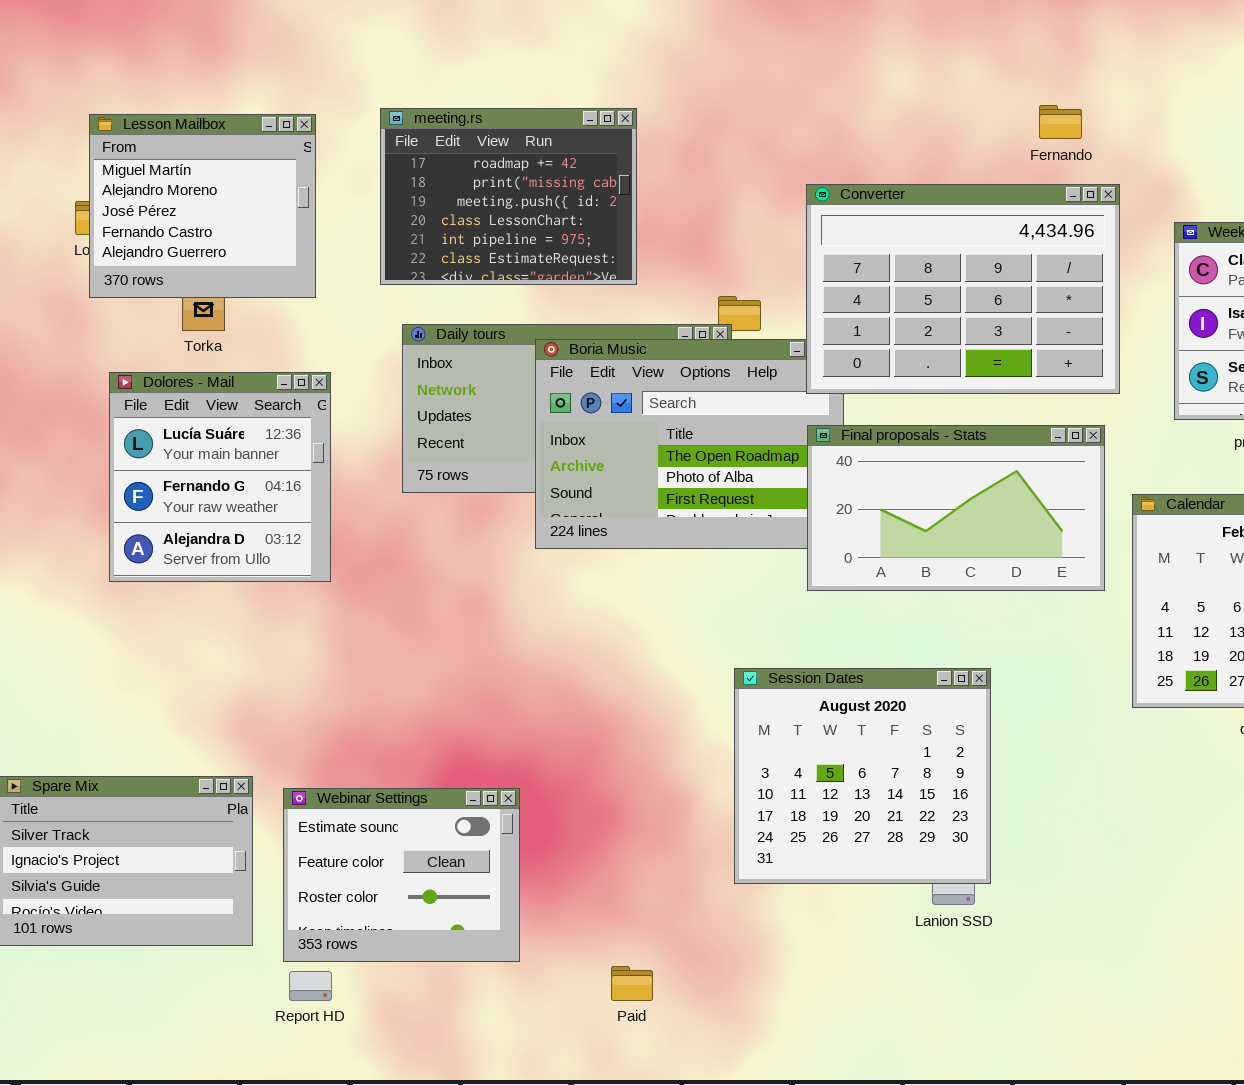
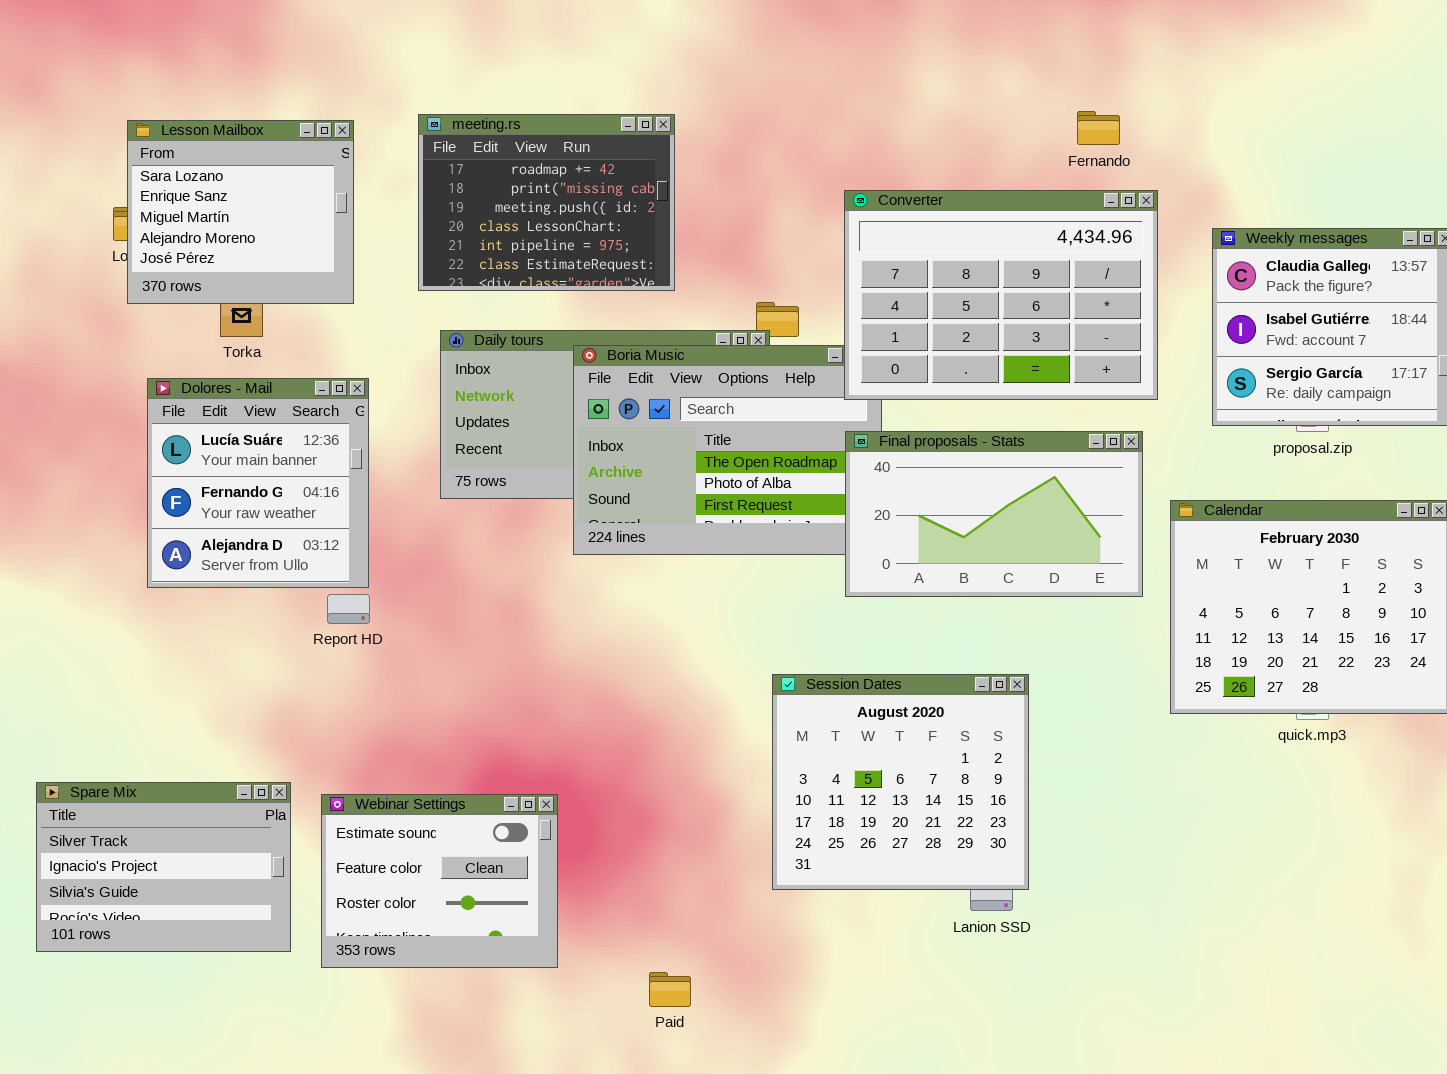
Lesson Mailbox: [89,114,316,298] -> [127,120,354,304], scrolled up 2 rows
Report HD: [289,971,332,1001] -> [327,594,370,624], moved

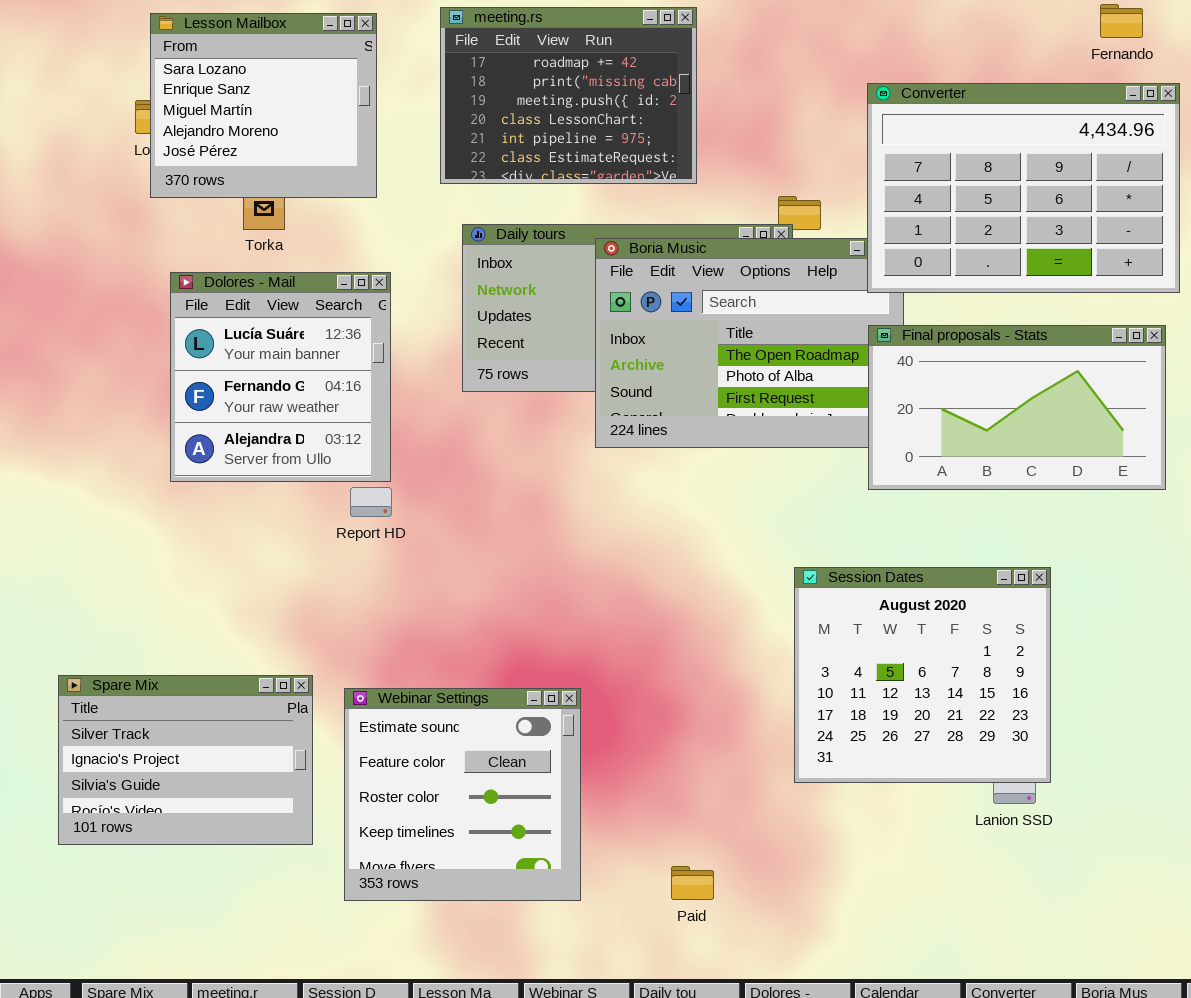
Webinar Settings: [321,794,558,968] -> [344,688,581,901], resized

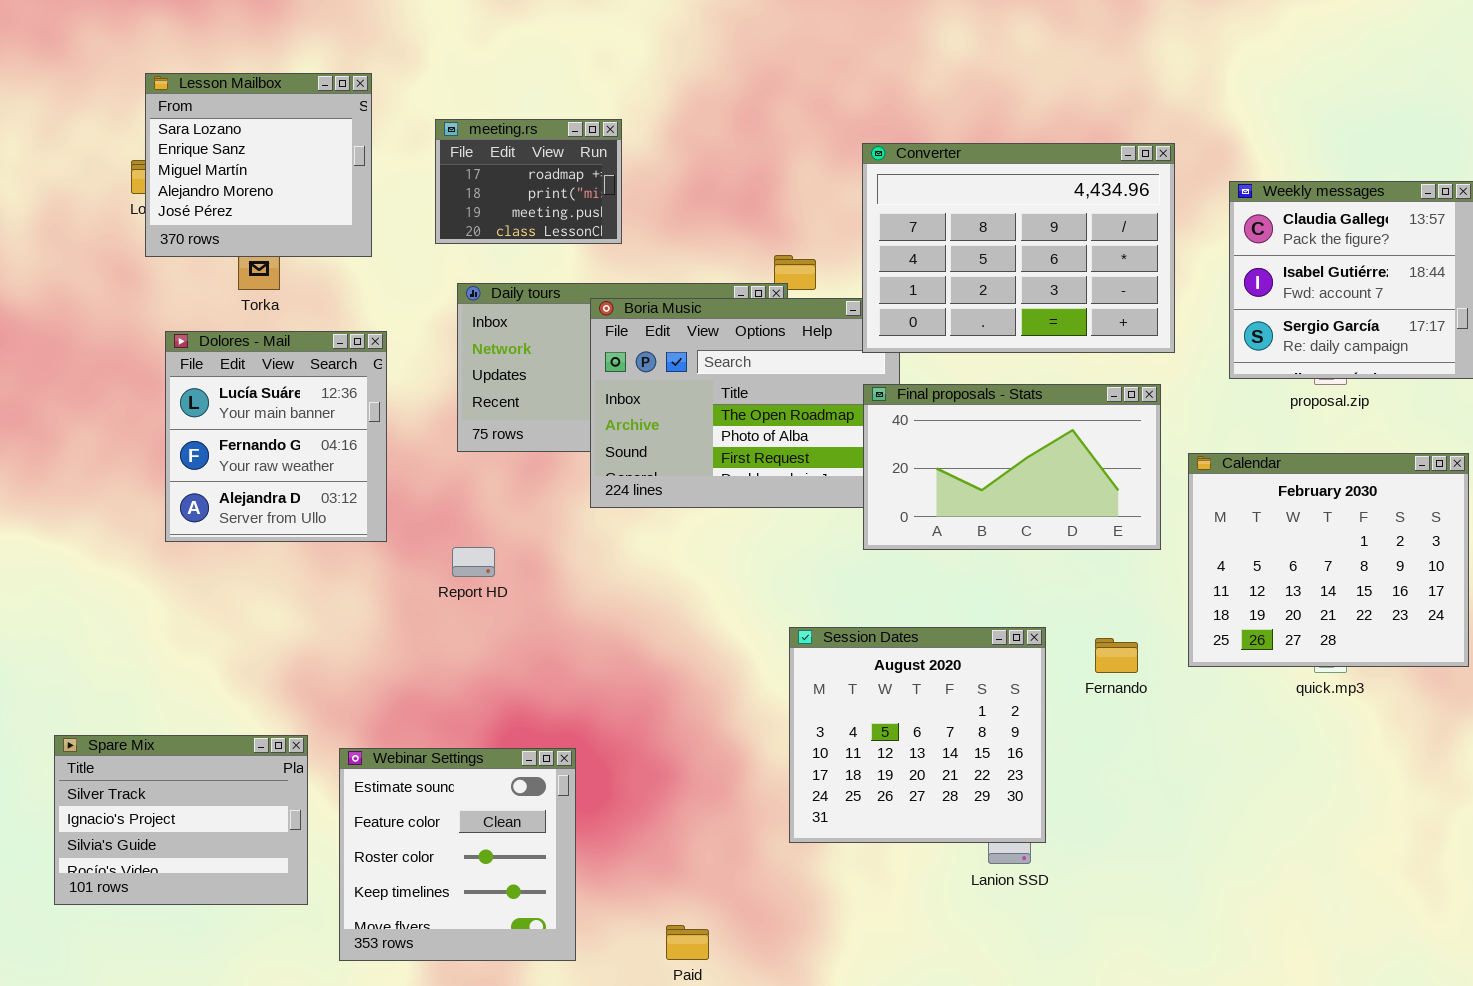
Fernando: [1100,4,1143,38] -> [1095,638,1138,673], moved
meeting.rs: [440,7,697,184] -> [435,119,622,244], resized
Report HD: [350,487,392,517] -> [452,547,495,577], moved

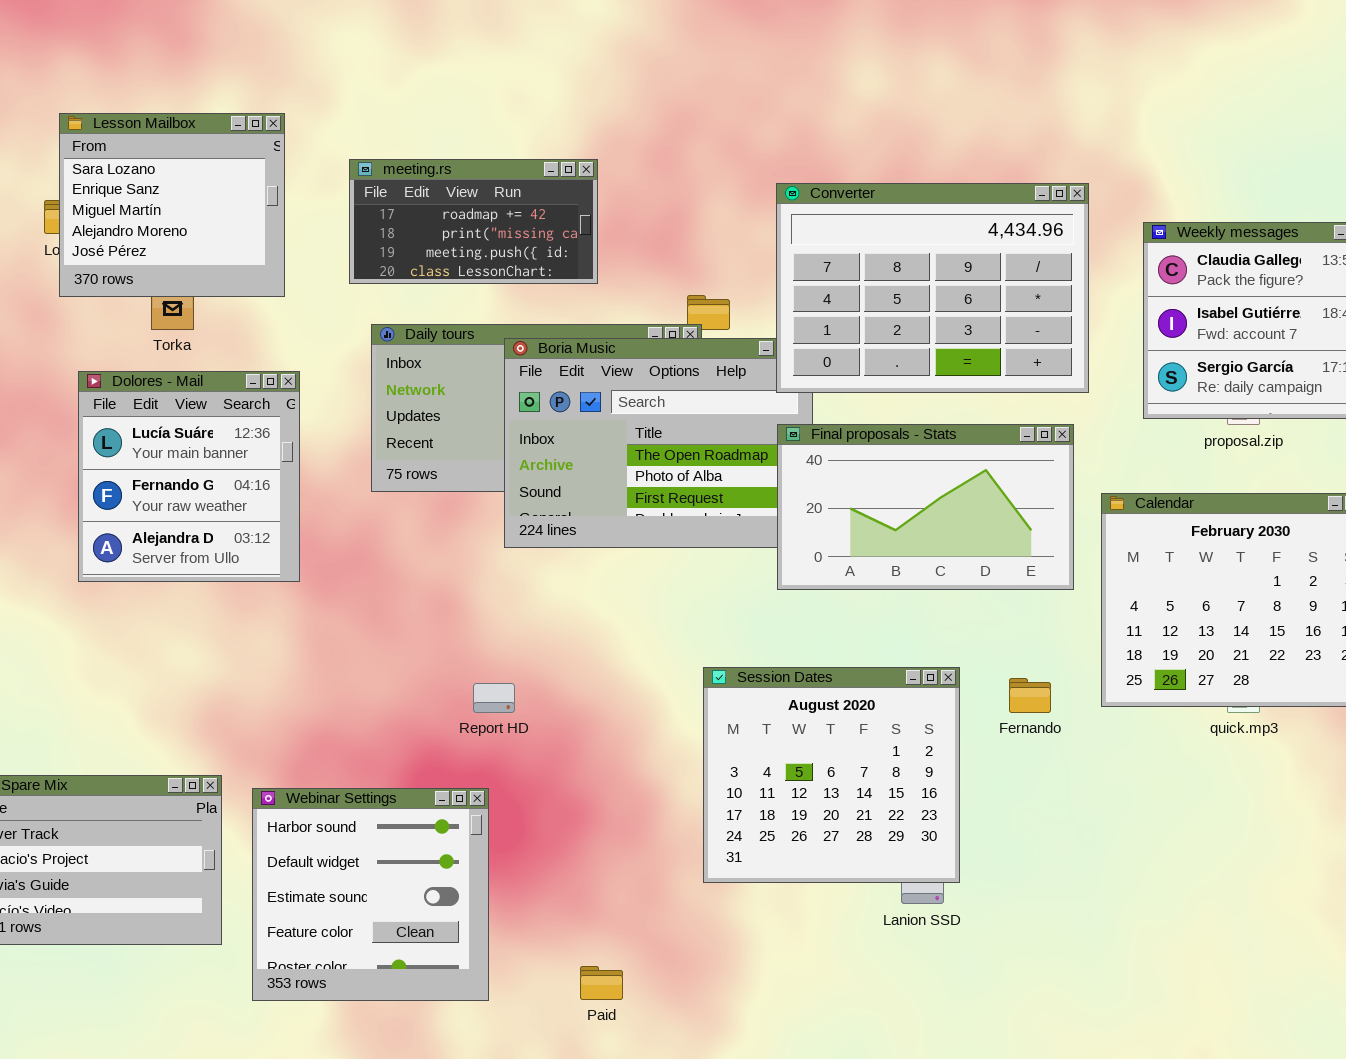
meeting.rs: [435,119,622,244] -> [349,159,598,284], resized
Report HD: [452,547,495,577] -> [473,683,515,713], moved
Webinar Settings: [339,748,576,961] -> [252,788,489,1001], scrolled up 2 rows

